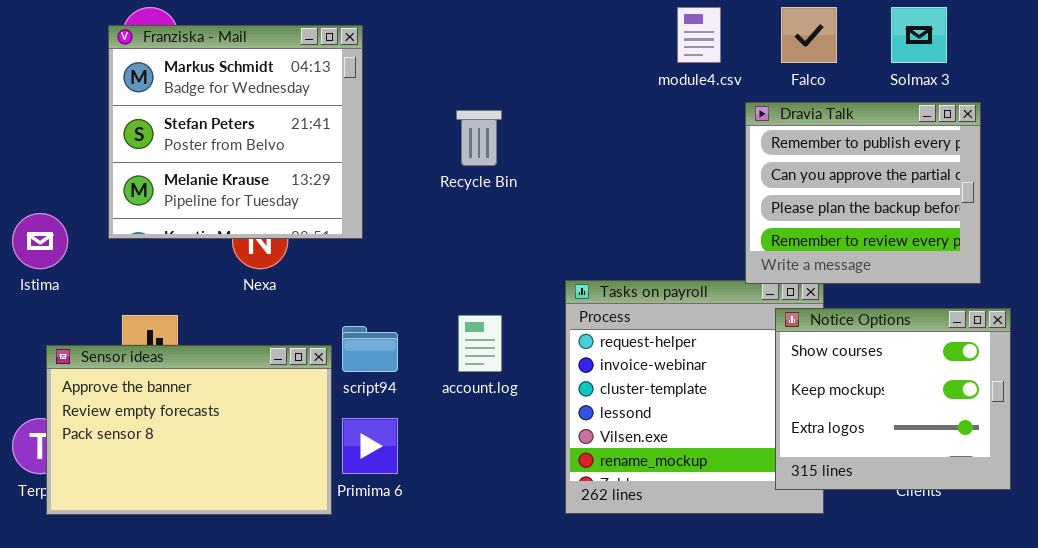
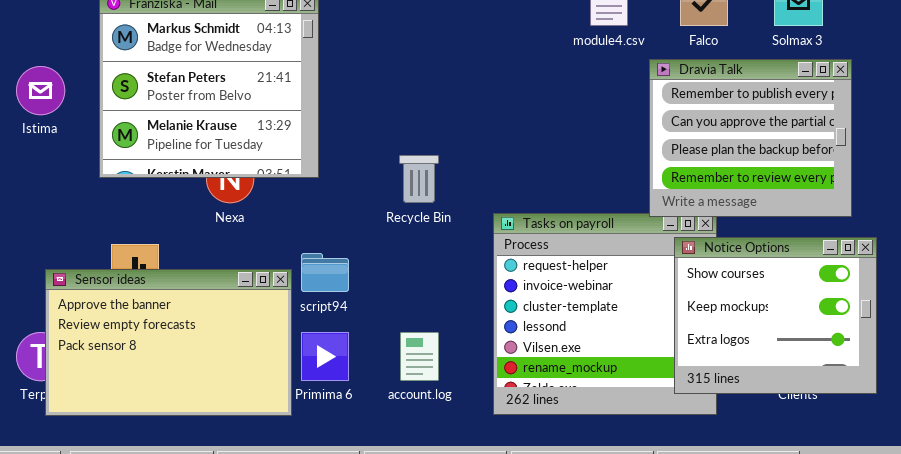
Recycle Bin: [456,110,502,166] -> [399,155,439,203], moved
Istima: [12,213,68,269] -> [16,66,65,115], moved
account.log: [458,315,502,372] -> [400,332,439,381], moved

